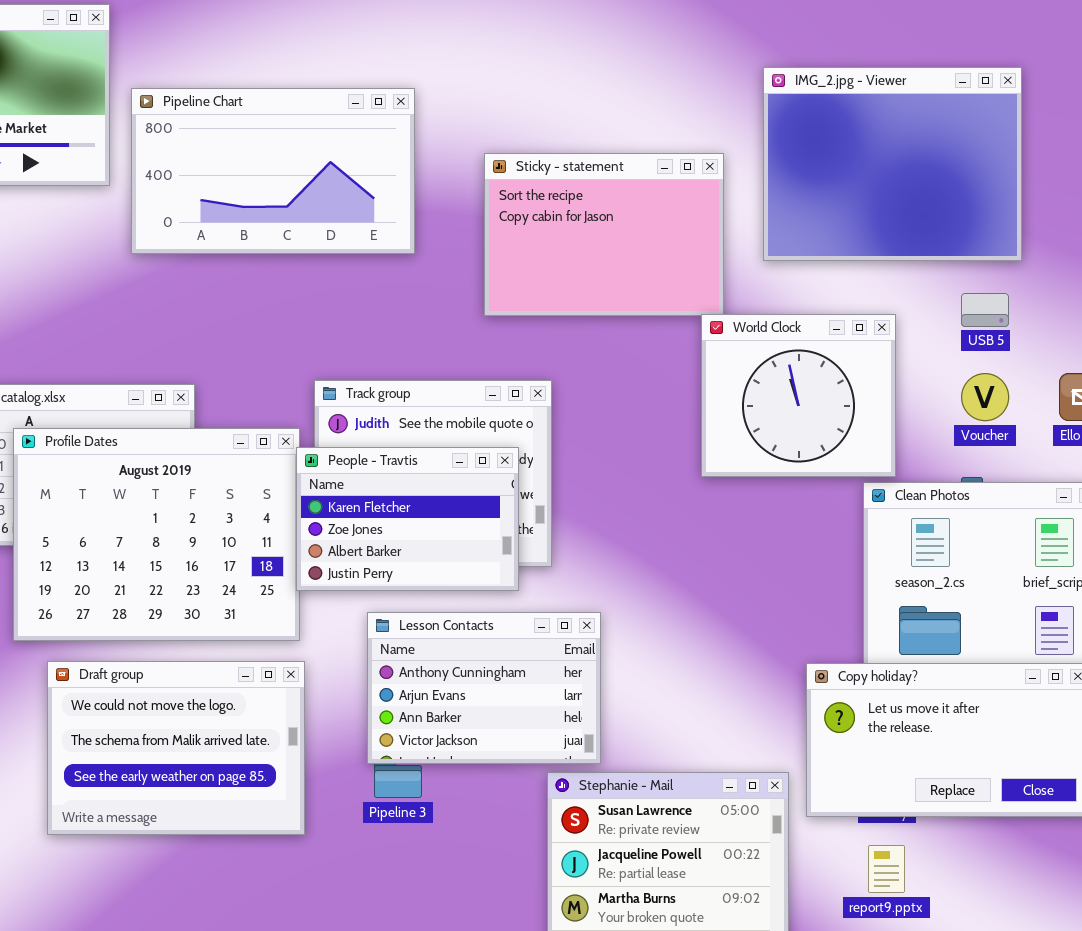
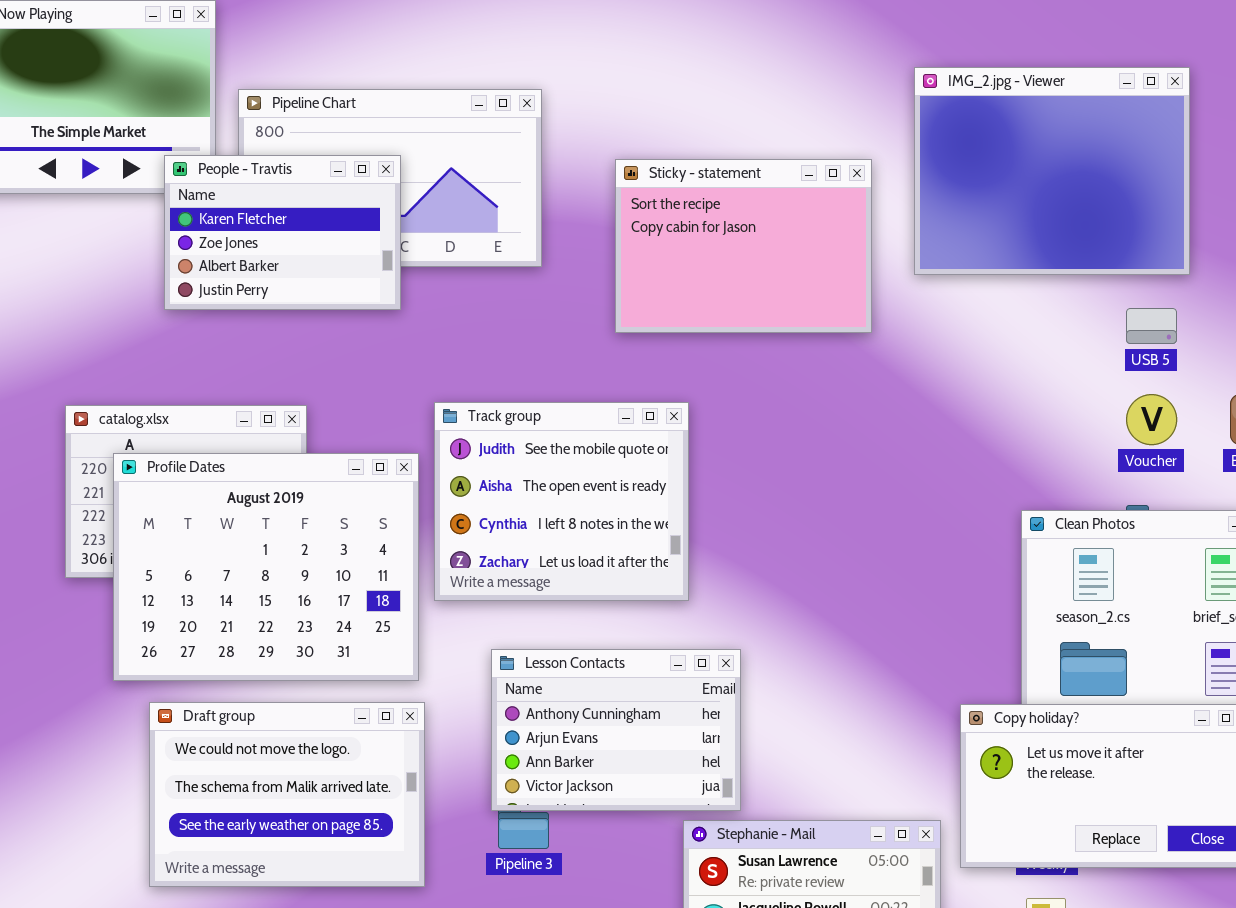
World Clock: [701,314,896,477] -> none, closed
People - Travtis: [296,447,519,591] -> [164,155,401,310], moved

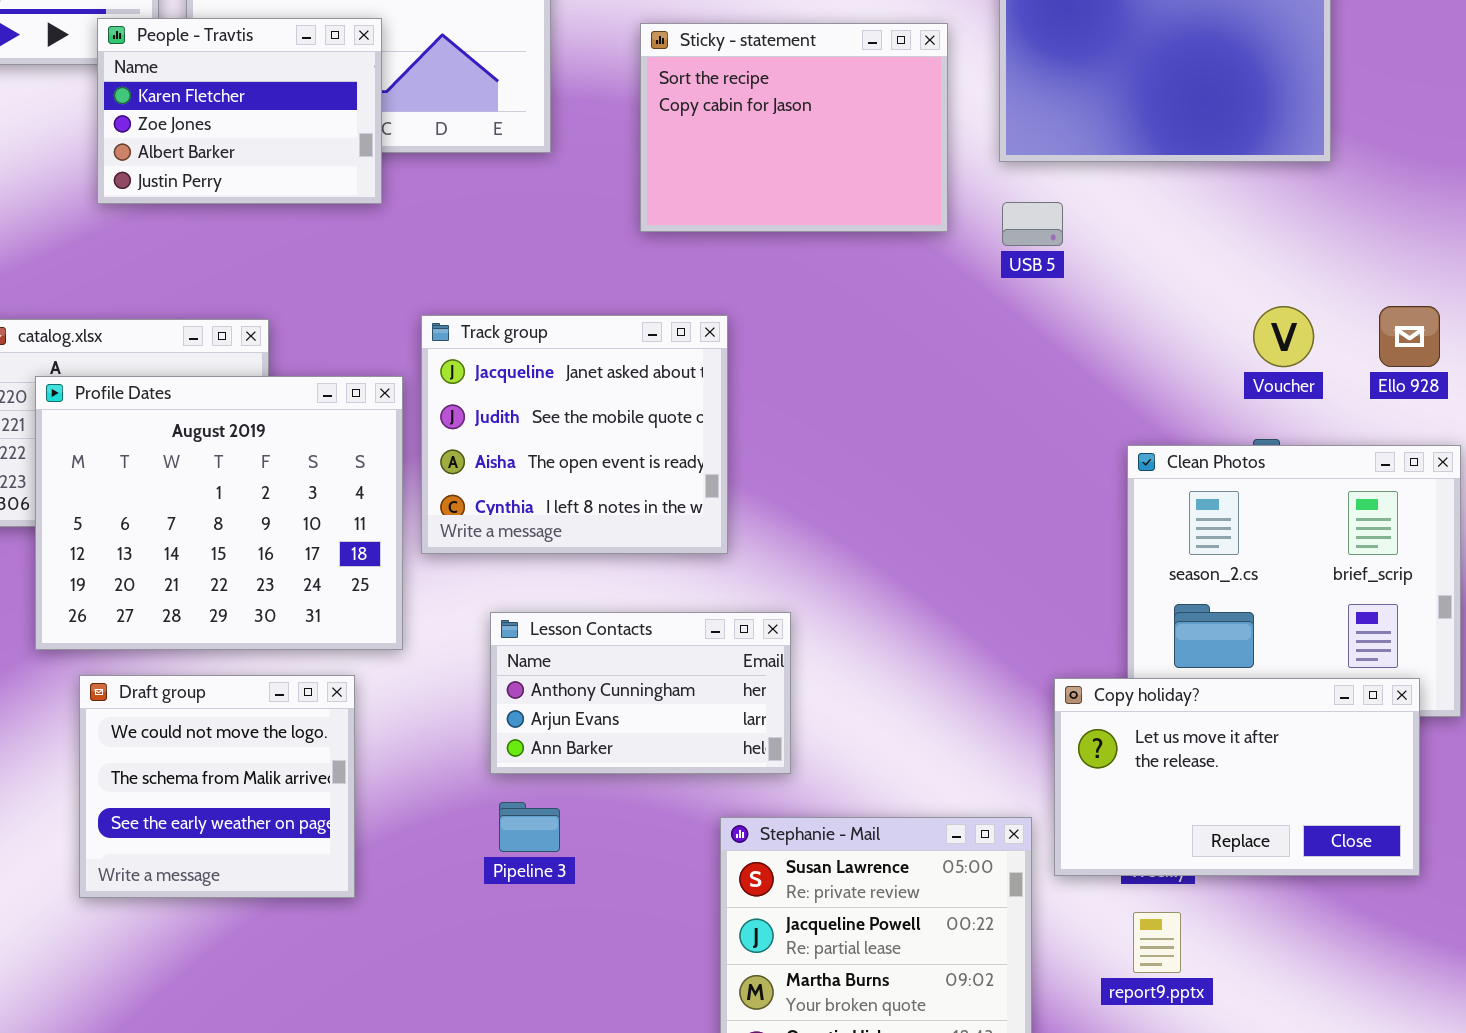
USB 5: [1126,308,1177,344] -> [1002,202,1063,246], moved
Track group: [434,402,689,601] -> [421,315,728,554], scrolled up 1 row
Lesson Contacts: [491,649,741,811] -> [490,612,791,774], resized
Draft group: [149,702,425,887] -> [79,675,355,898], resized

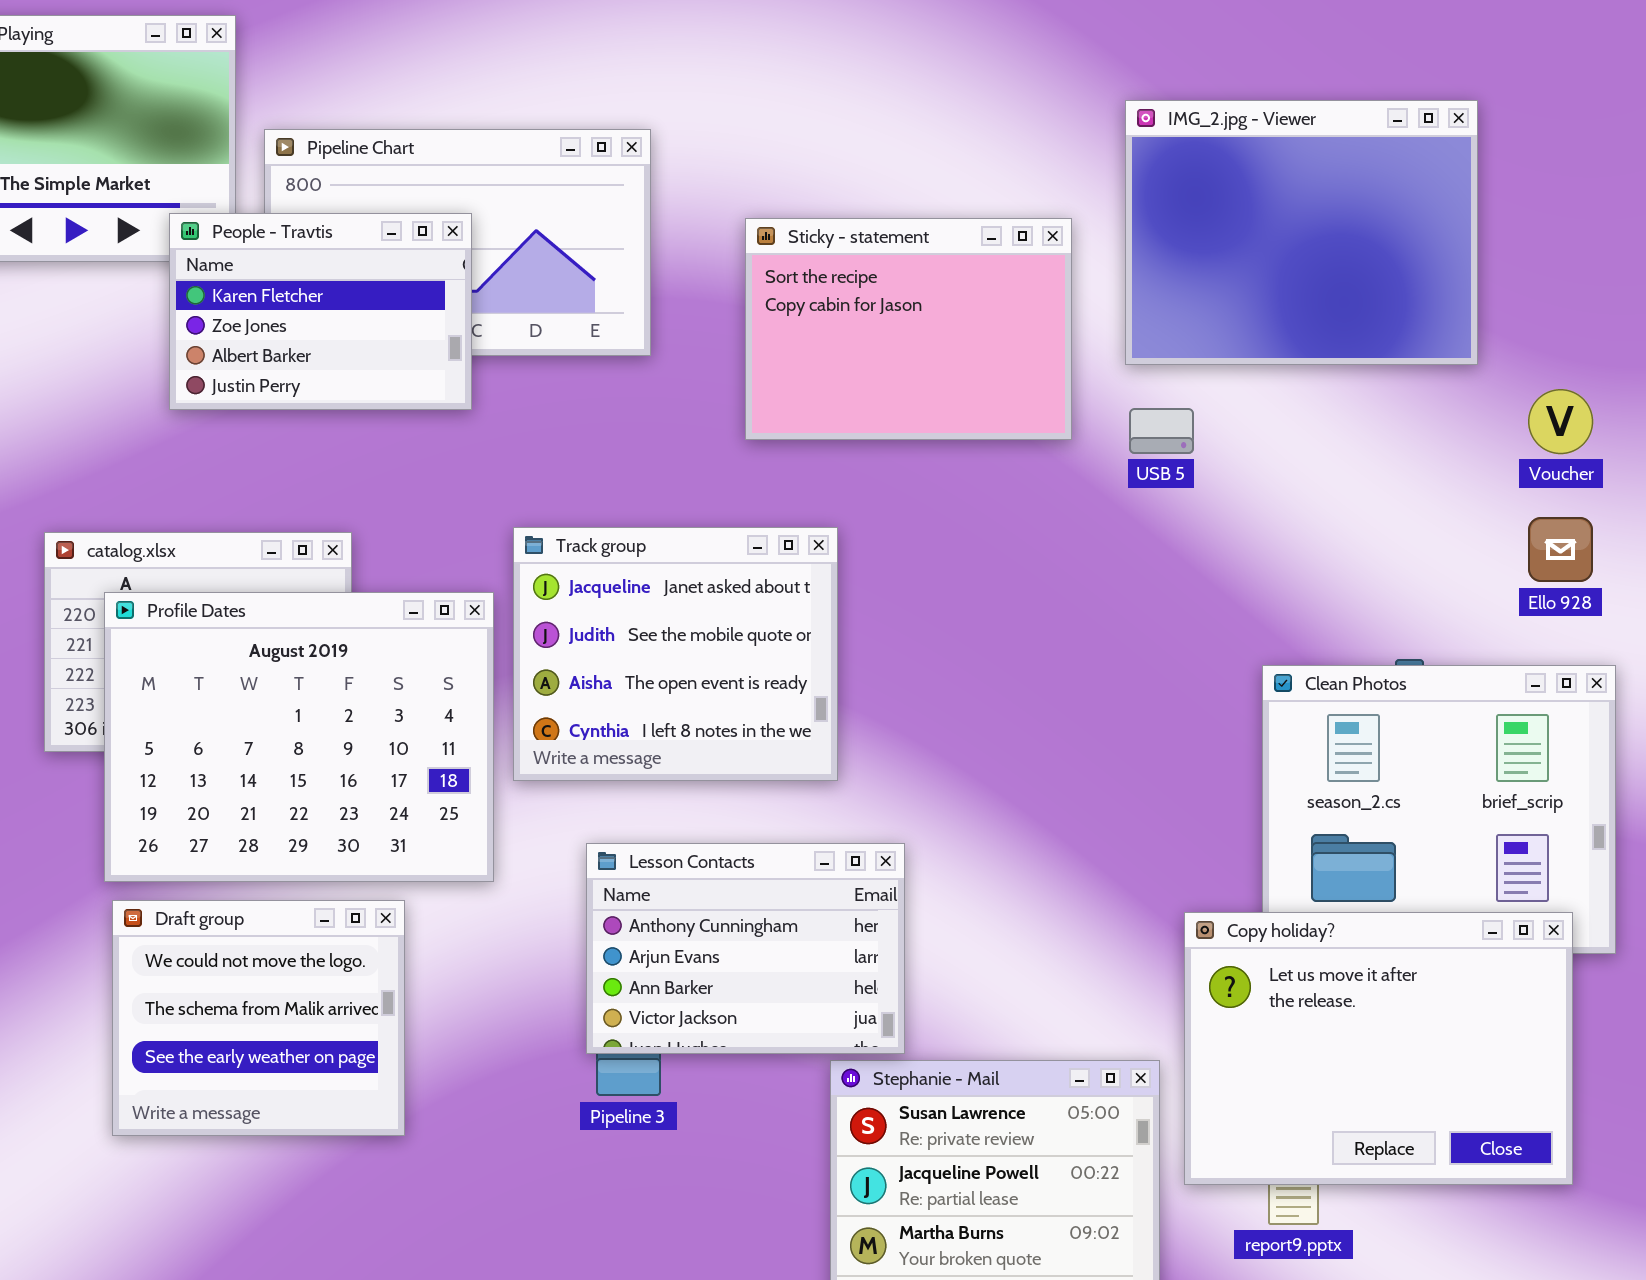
Voucher: [1253,306,1314,367] -> [1528,389,1593,454], moved
Lesson Contacts: [490,612,791,774] -> [586,843,905,1054], resized
Draft group: [79,675,355,898] -> [112,900,405,1136], moved
Copy holiday?: [1054,678,1420,876] -> [1184,912,1573,1185], resized

